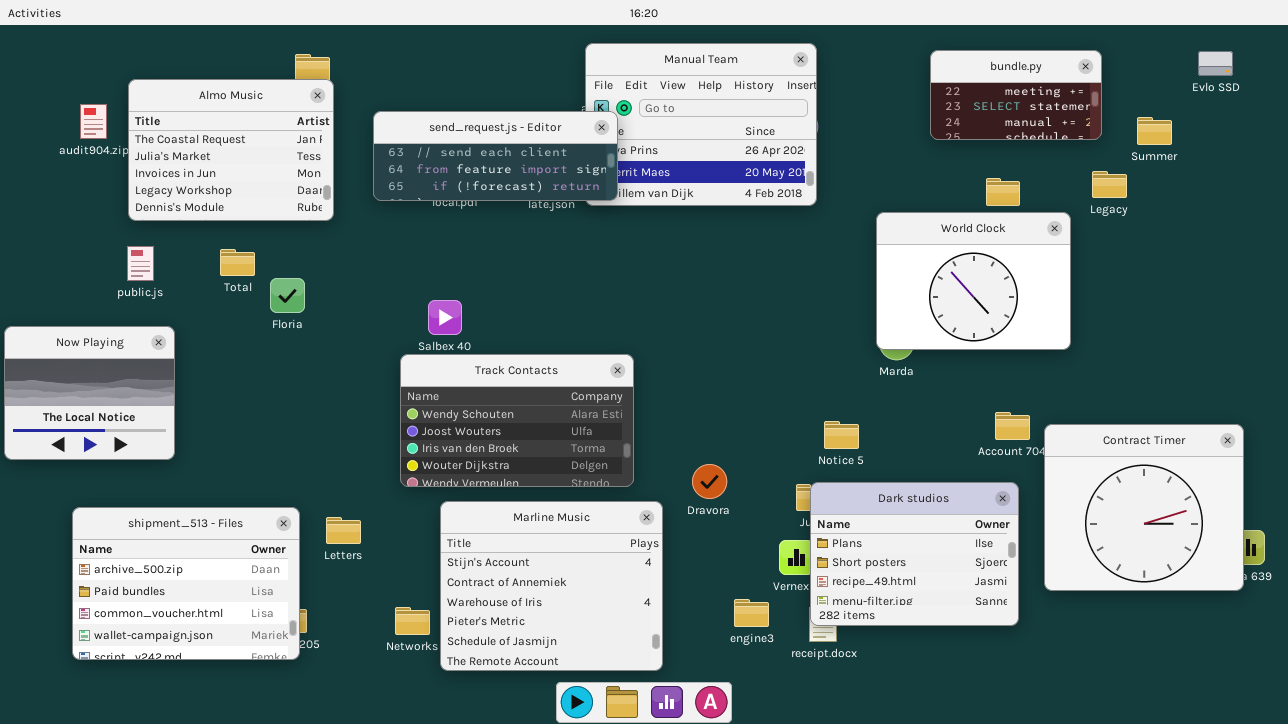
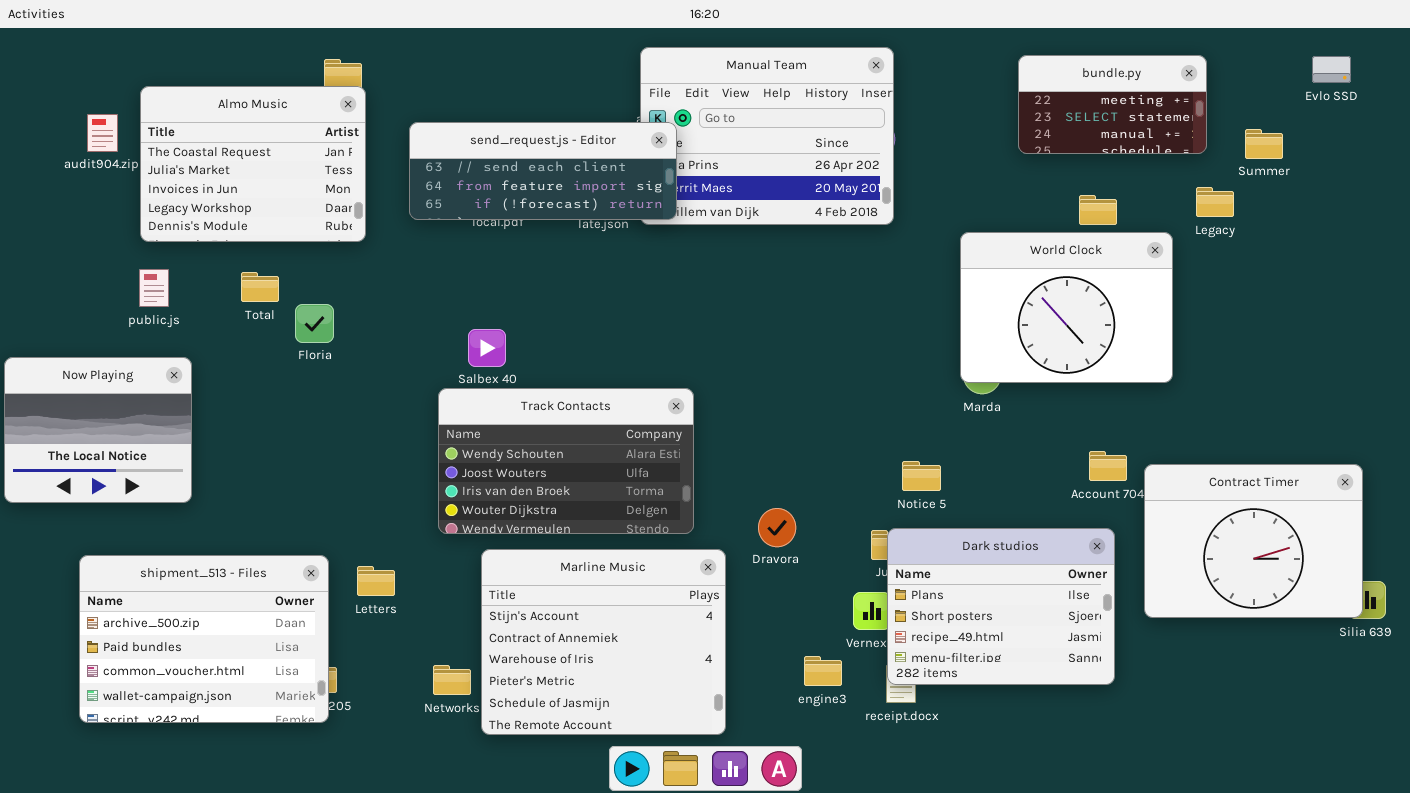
Contract Timer: [1044,424,1244,591] -> [1144,464,1363,618], resized

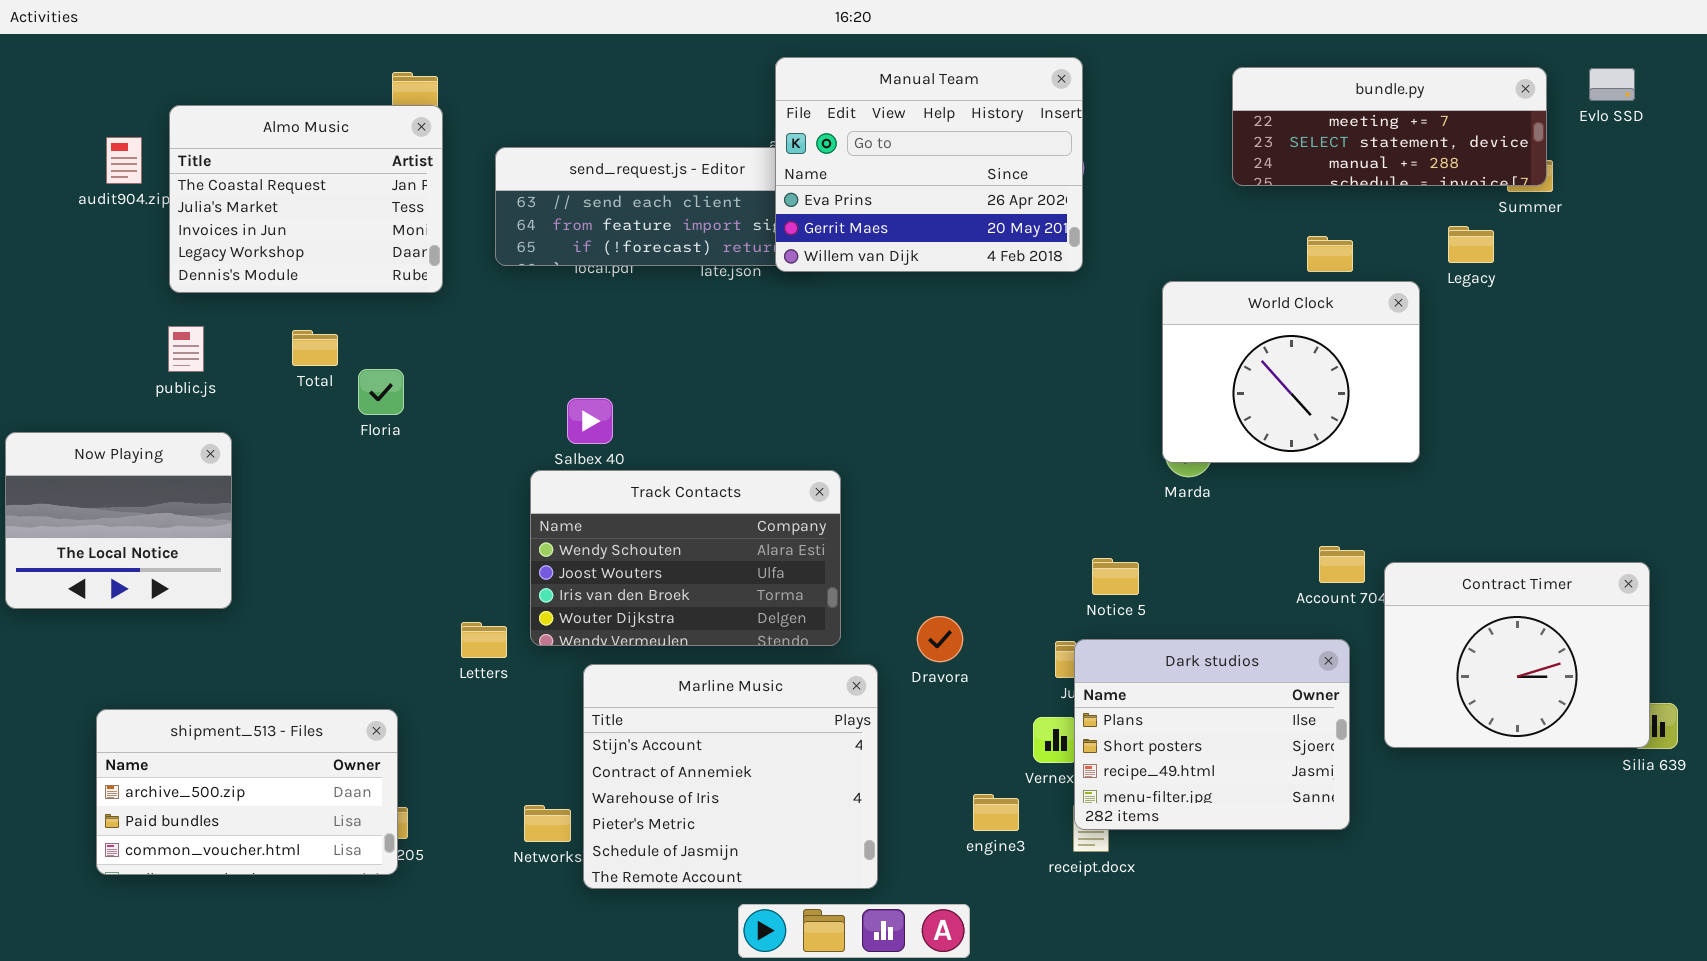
Manual Team: [640,47,894,225] -> [775,57,1083,272], raised
bundle.py: [1018,55,1207,154] -> [1232,67,1547,186], resized
shipment_513 - Files: [79,555,329,723] -> [96,709,398,875], resized
Letters: [357,566,395,596] -> [461,622,507,658], moved

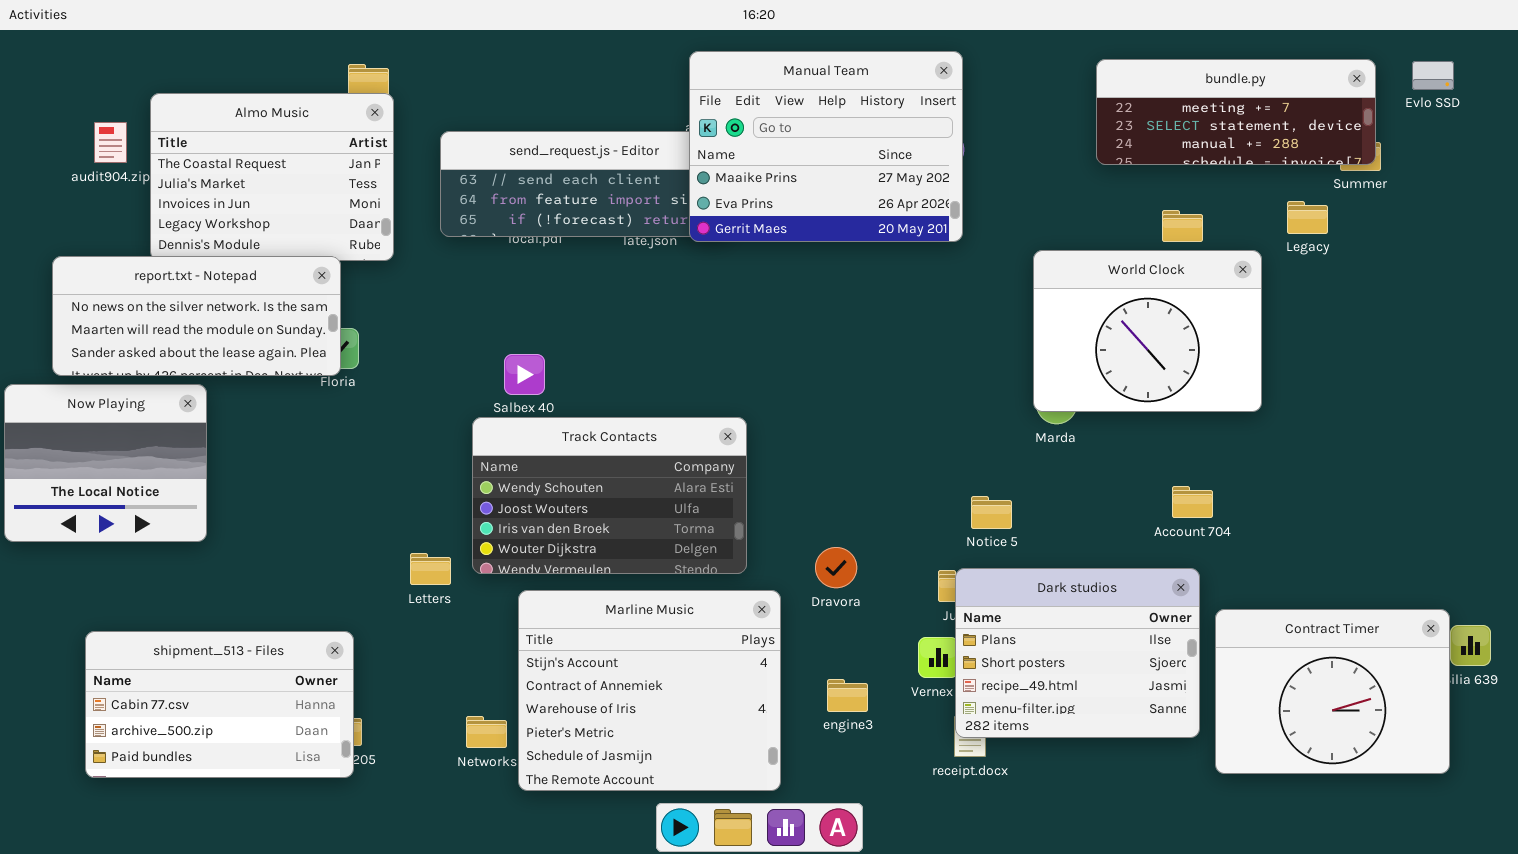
Manual Team: [775,57,1083,272] -> [689,51,963,242], scrolled up 1 row
report.txt - Notepad: none -> [52,256,341,376], opened
Contract Timer: [1384,562,1650,748] -> [1215,609,1450,774], moved
shipment_513 - Files: [96,709,398,875] -> [85,631,354,778], scrolled up 1 row
engine3: [973,794,1019,831] -> [827,679,868,712], moved

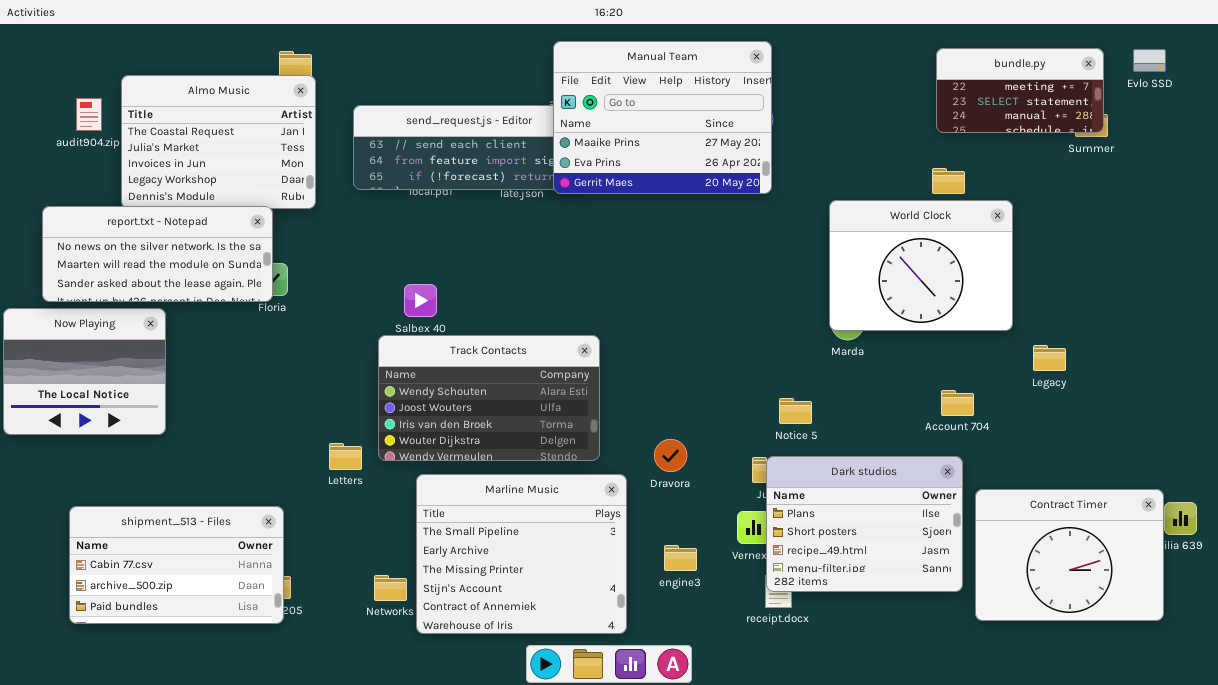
bundle.py: [1096,59,1376,165] -> [936,48,1104,133], resized
Legacy: [1287,201,1328,234] -> [1033,345,1066,371], moved
Marline Music: [518,590,781,791] -> [416,474,627,634], scrolled up 3 rows

